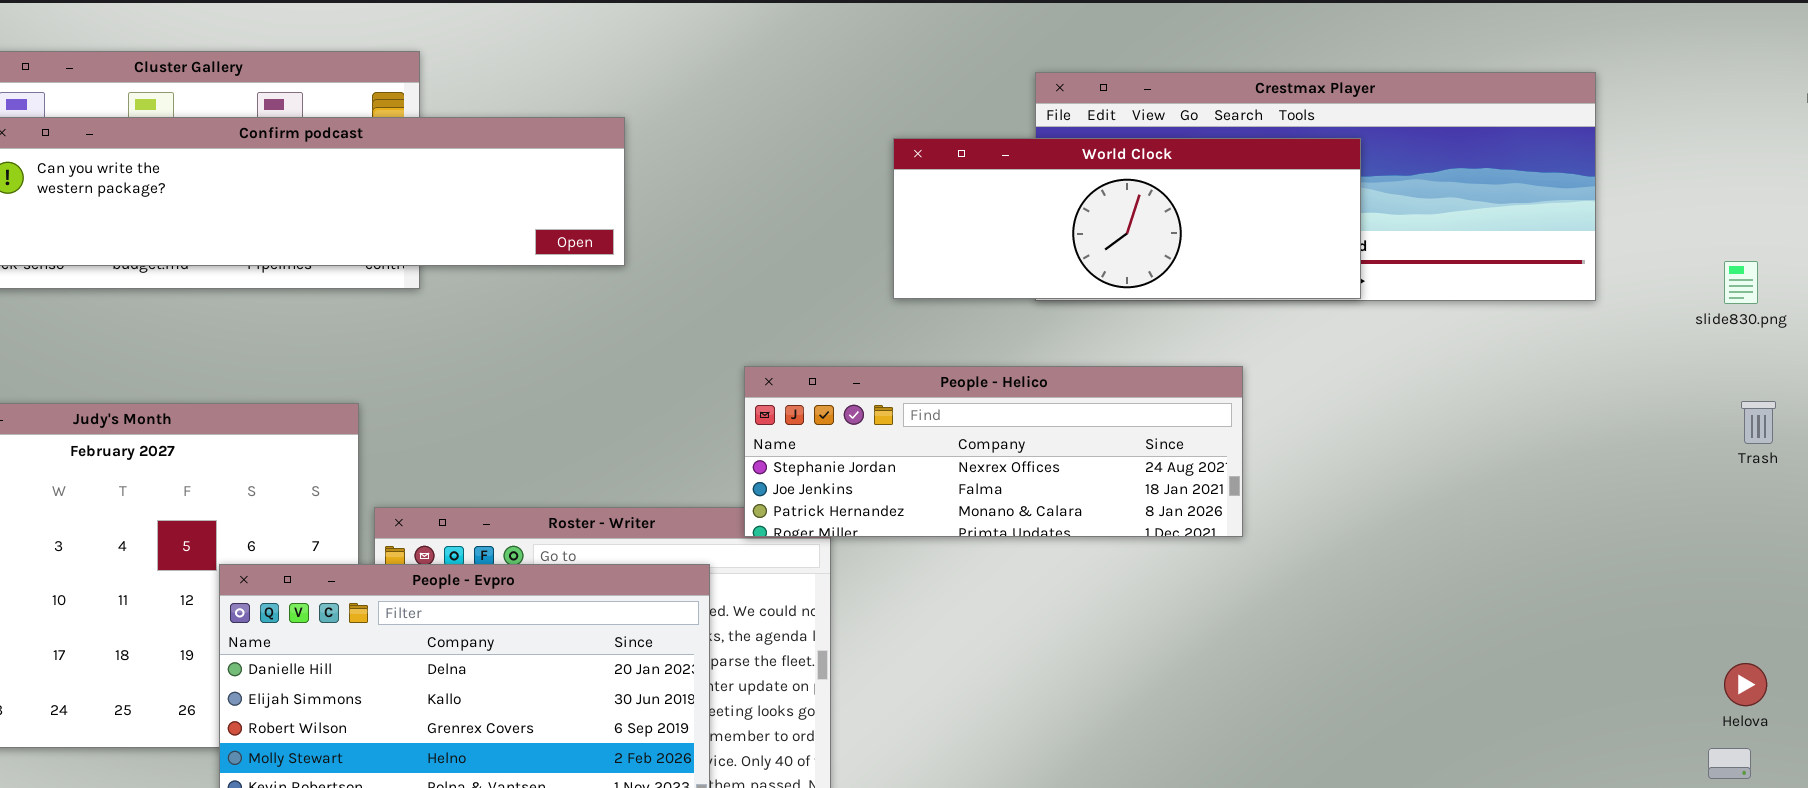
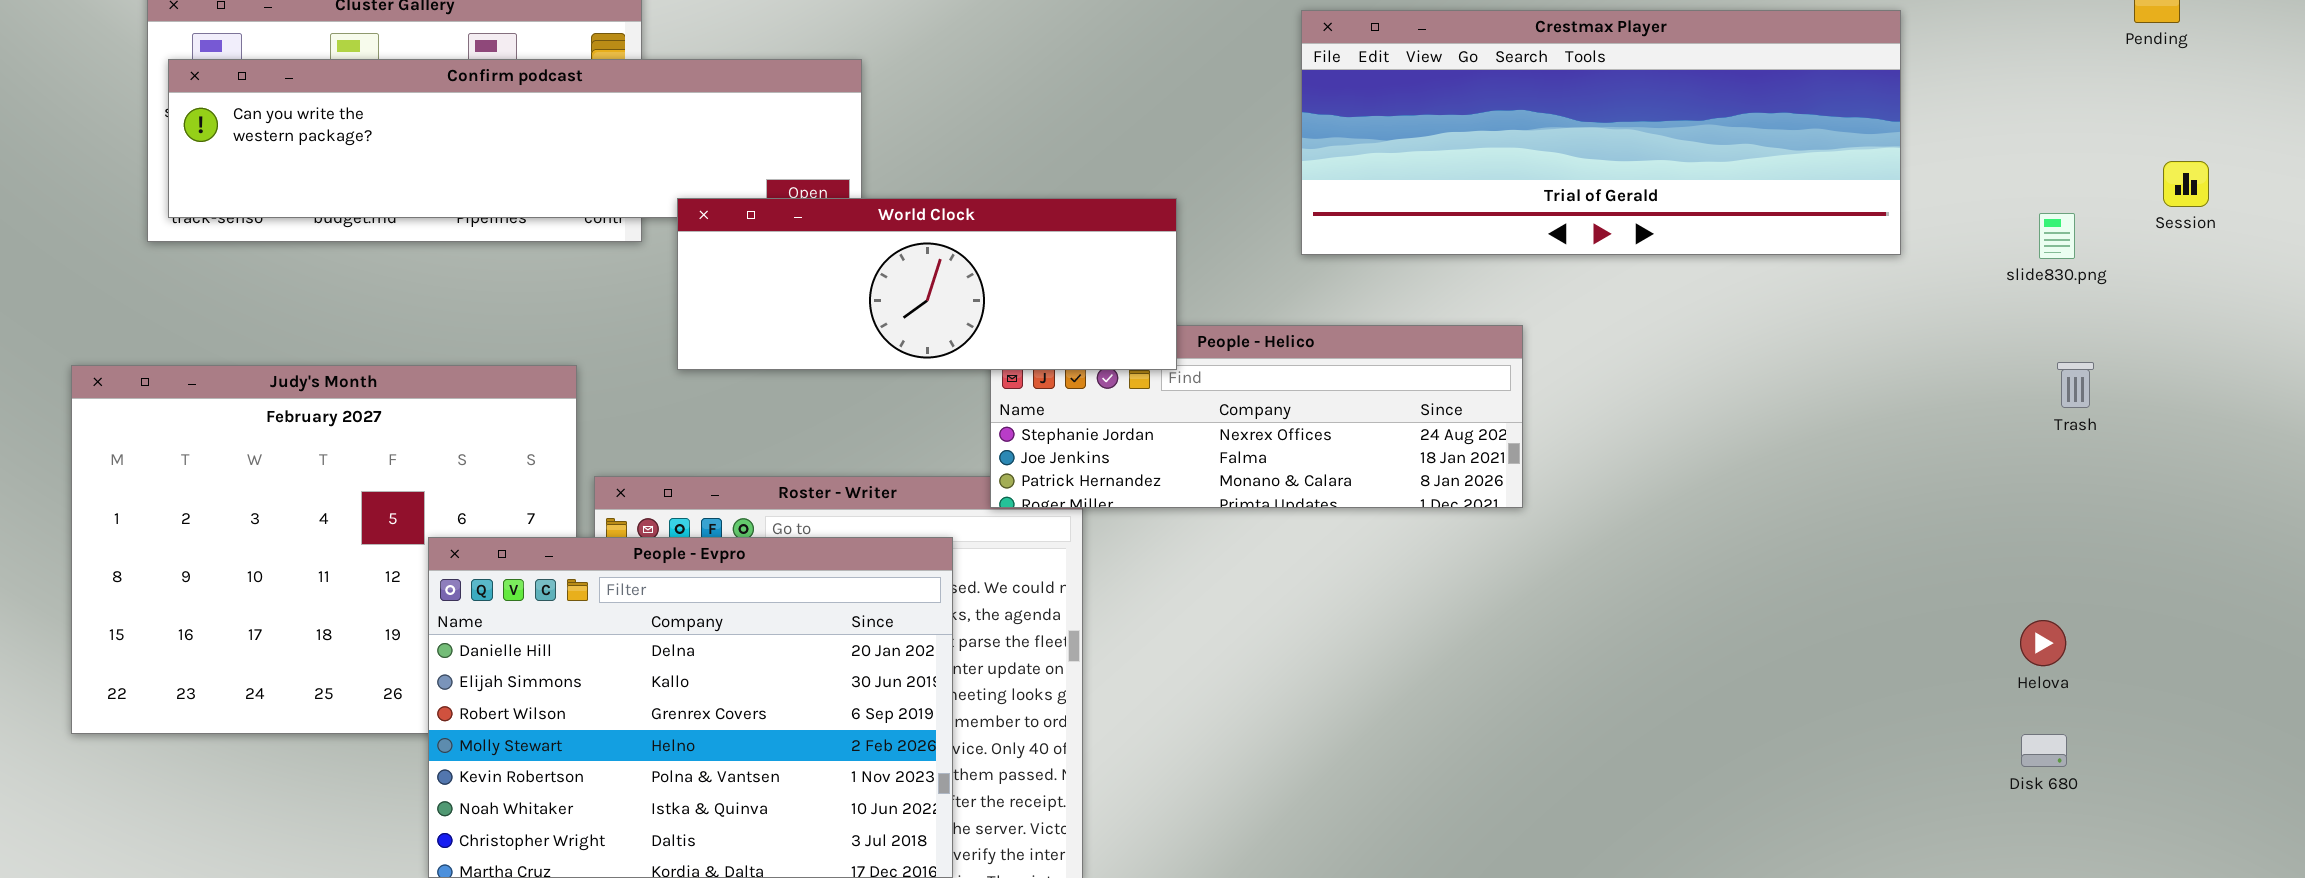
World Clock: [893,138,1361,299] -> [677,198,1177,370], moved
Helova: [1724,663,1767,706] -> [2020,620,2066,666], moved

